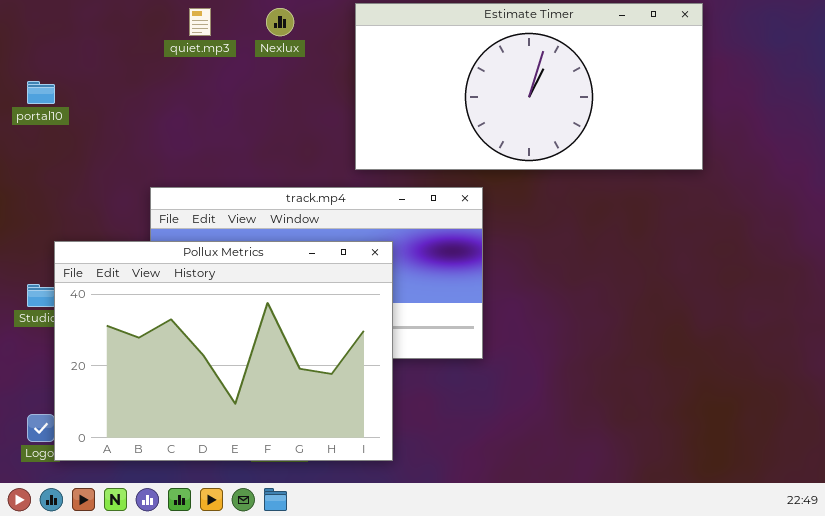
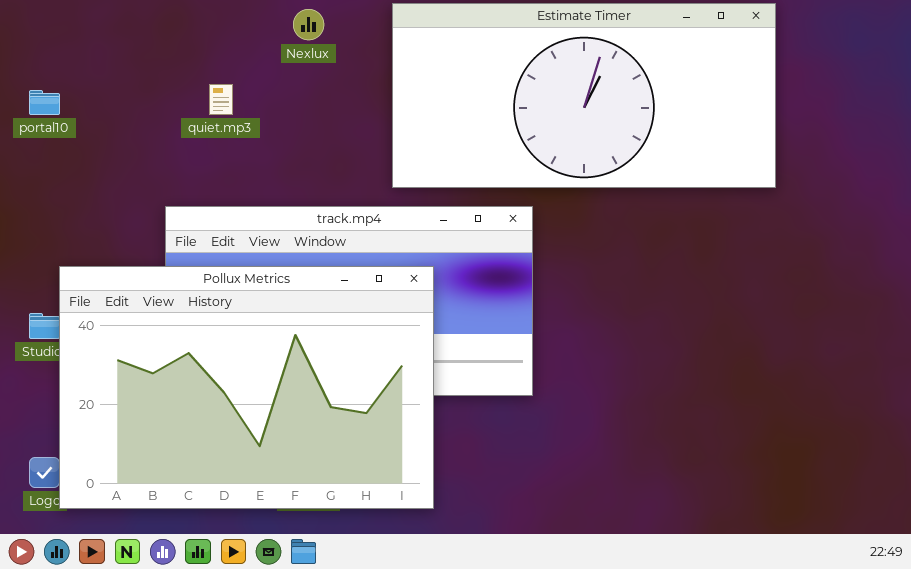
quiet.mp3: [189,8,211,36] -> [209,84,233,115], moved

